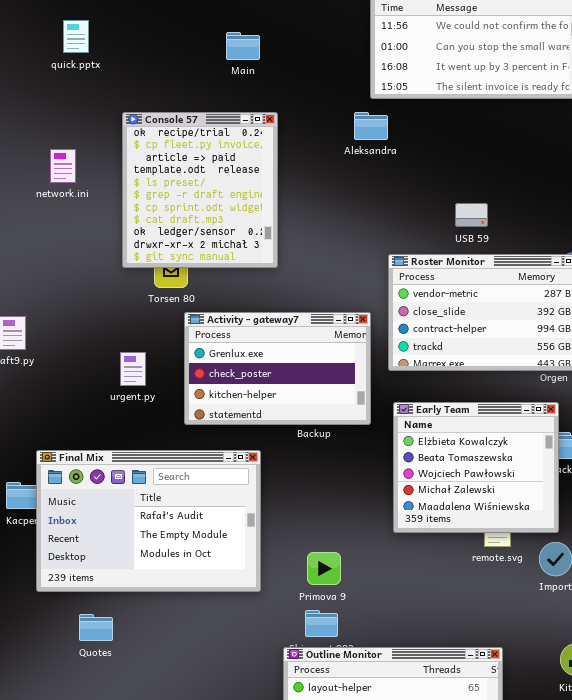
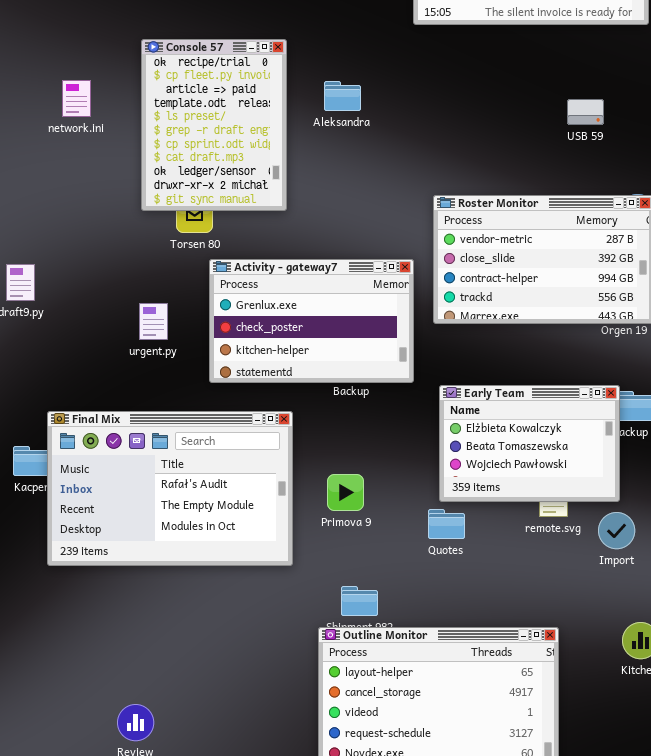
Console 57: [122,112,278,268] -> [141,39,287,211], resized
Aleksandra: [354,112,388,140] -> [324,81,361,111], moved
USB 59: [455,203,488,227] -> [567,99,604,125], moved
Early Team: [393,402,559,533] -> [439,385,620,502], resized
Primova 9: [307,552,341,585] -> [327,474,364,511], moved
Quotes: [79,614,113,641] -> [428,509,465,539], moved

